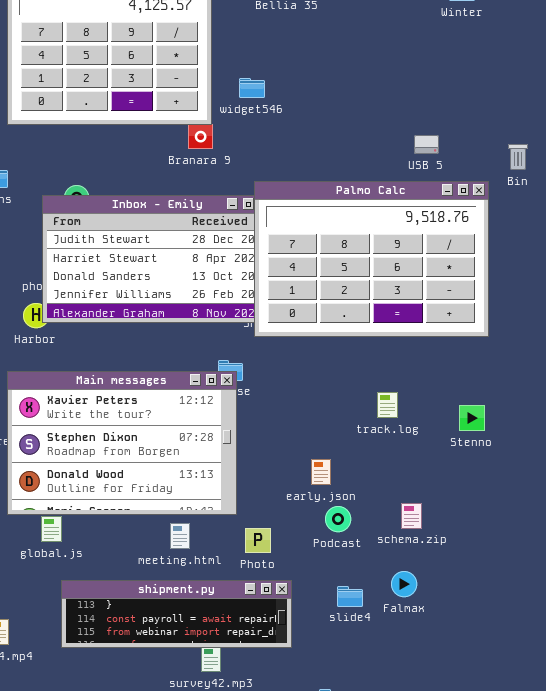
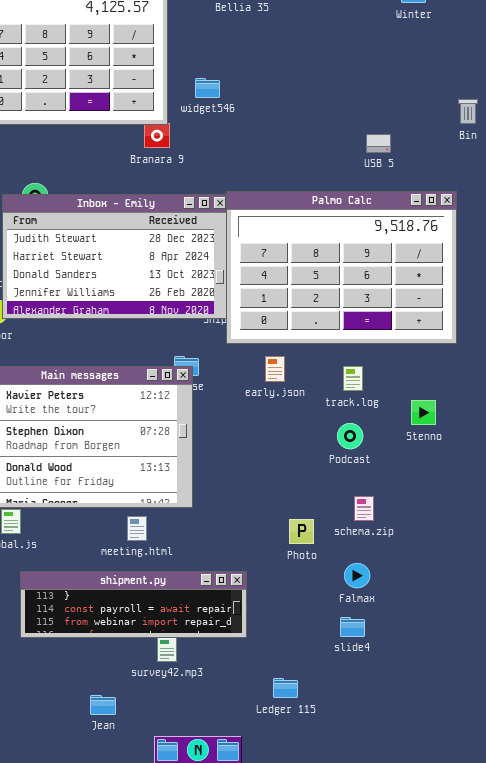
Bin: [508,144,528,170] -> [458,99,478,124], moved
Palmo Calc: [254,181,489,337] -> [226,191,457,344], moved
track.log: [377,392,398,418] -> [343,366,363,391], moved
early.json: [311,459,331,485] -> [265,356,285,382], moved
Podcast: [325,506,351,532] -> [337,423,363,449], moved
Photo: [245,528,271,553] -> [289,519,314,544], moved
slide4: [337,586,363,607] -> [340,617,365,637], moved

